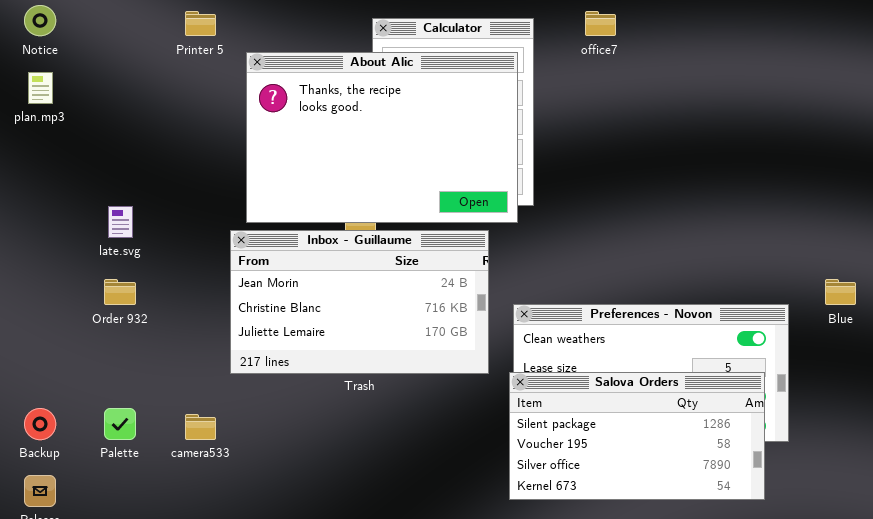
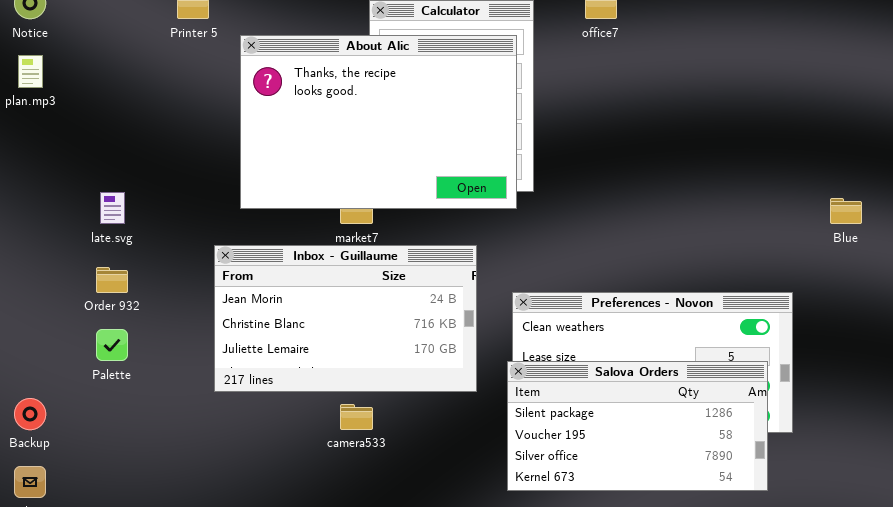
Inbox - Guillaume: [230,230,489,374] -> [214,245,477,392], moved
Blue: [825,279,856,305] -> [830,198,862,224], moved
Palette: [104,408,136,440] -> [96,329,128,361], moved
camera533: [185,414,216,440] -> [340,404,373,430], moved

